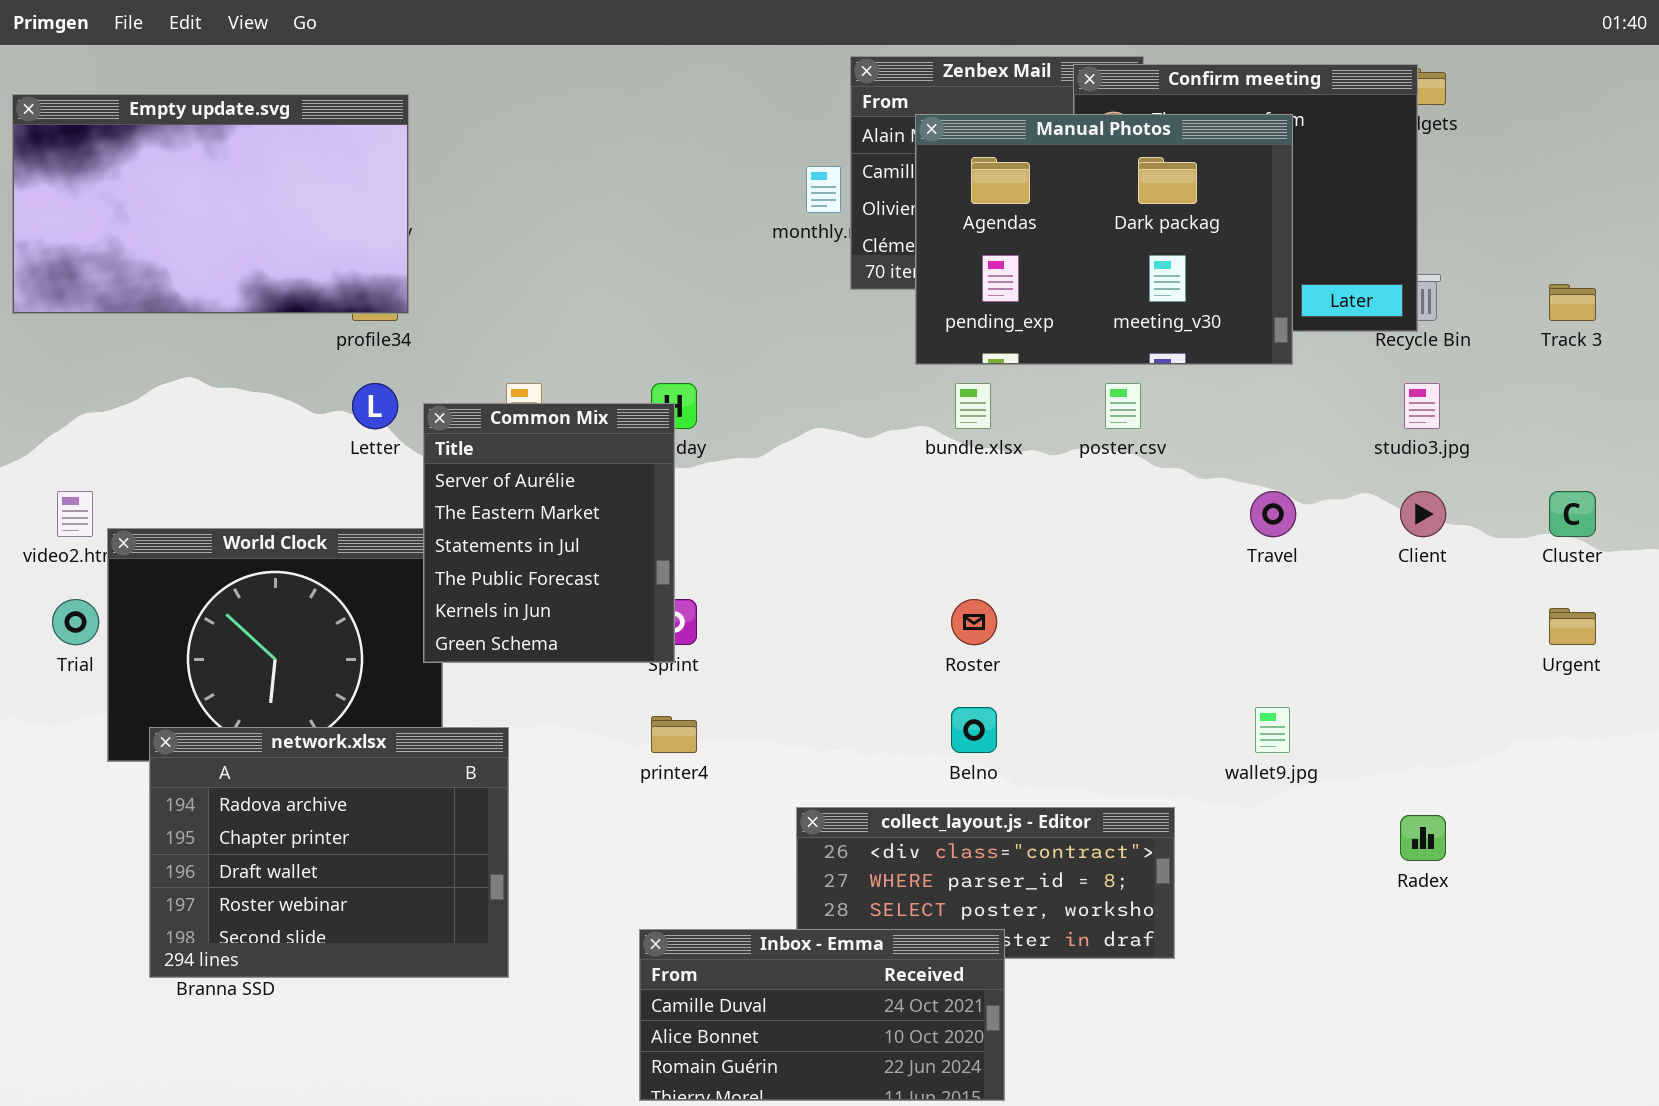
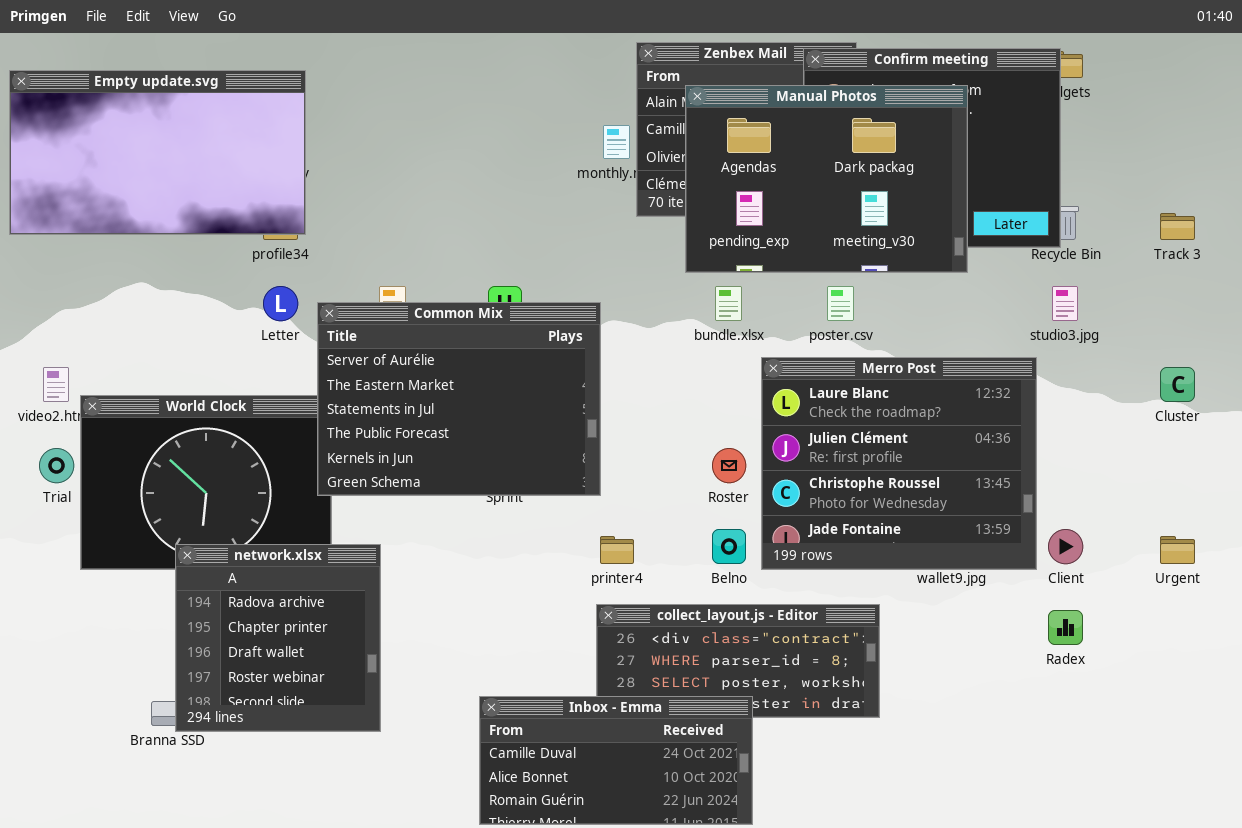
Common Mix: [423,403,675,663] -> [317,302,601,496], resized
Merro Post: none -> [761,357,1037,570], opened
Client: [1400,491,1446,537] -> [1048,529,1083,564], moved
Urgent: [1549,608,1596,645] -> [1160,536,1195,564], moved
printer4: [651,716,697,753] -> [600,536,634,564], moved
network.xlsx: [149,727,509,978] -> [175,544,381,732], resized

